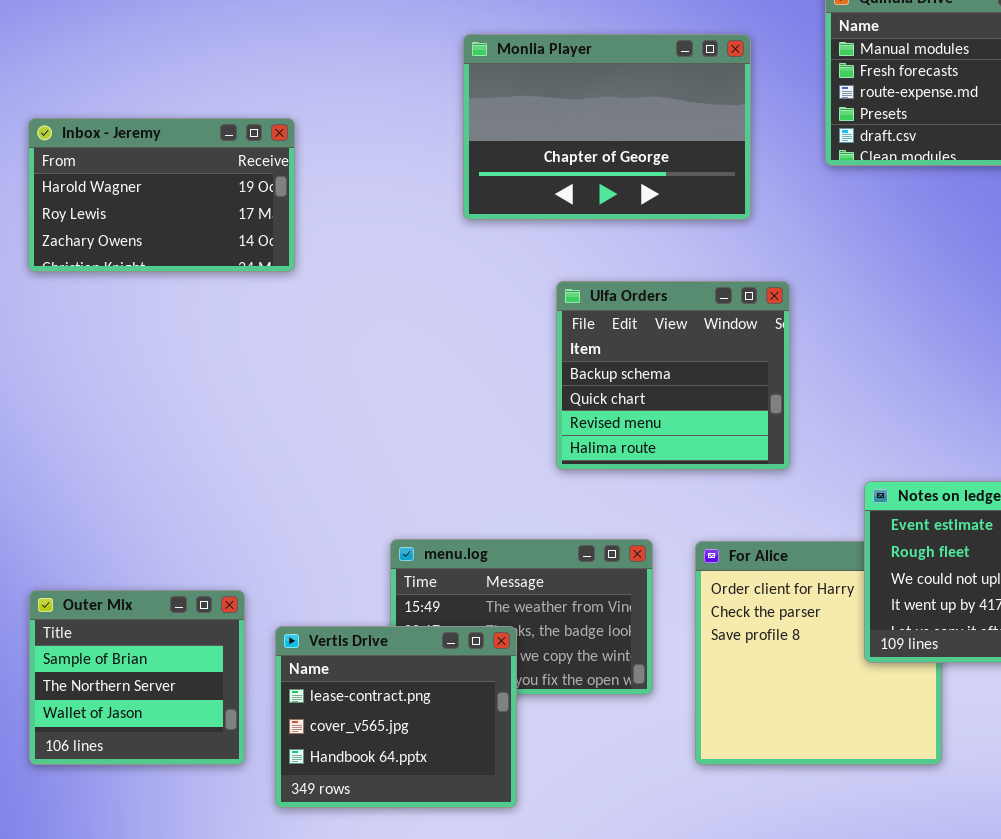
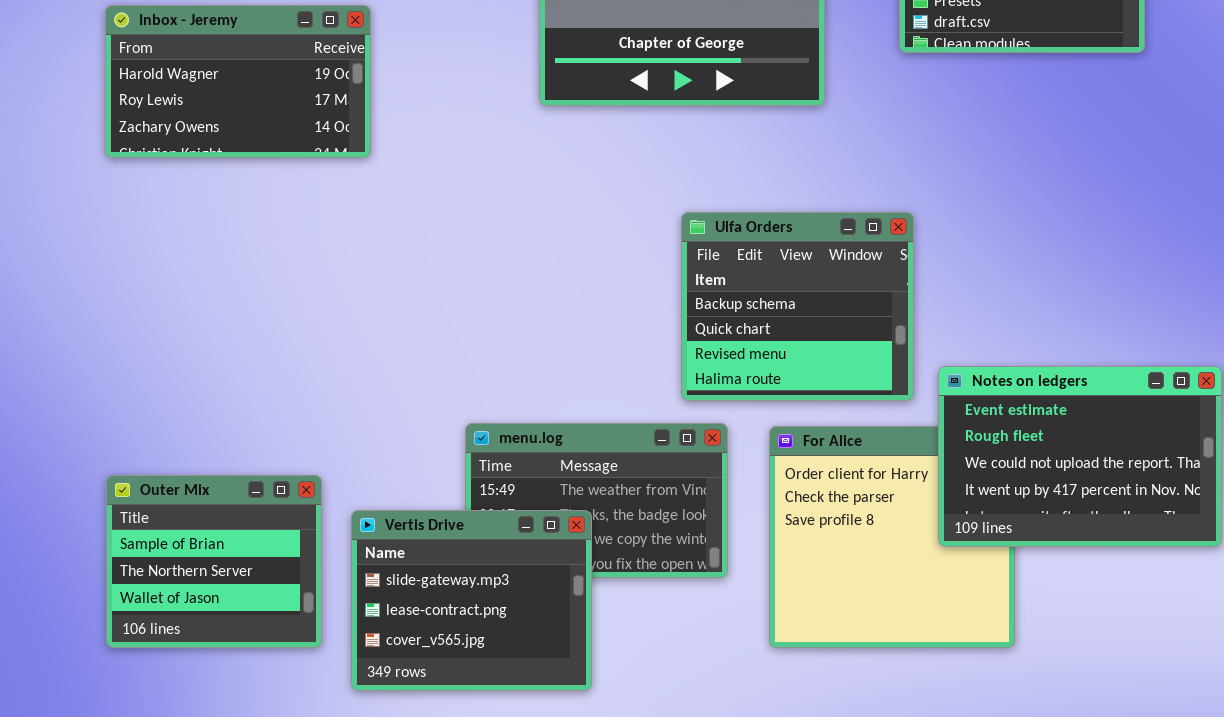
Ulfa Orders: [556,281,790,470] -> [681,212,914,401], moved
Vertis Drive: [275,626,517,808] -> [351,510,592,691], scrolled up 1 row

